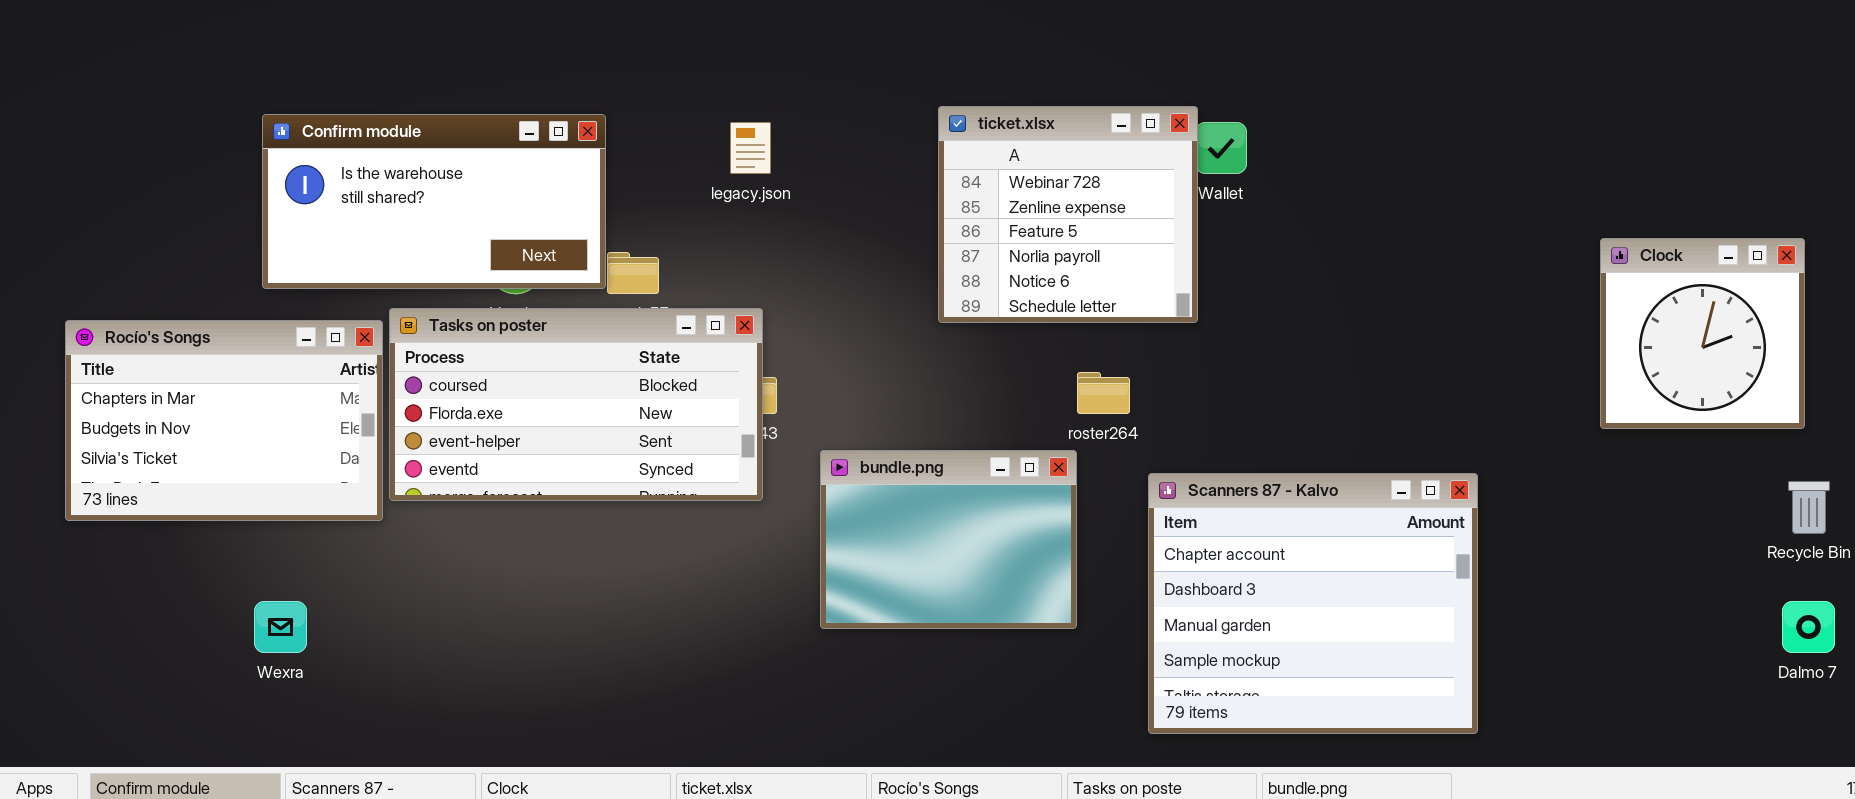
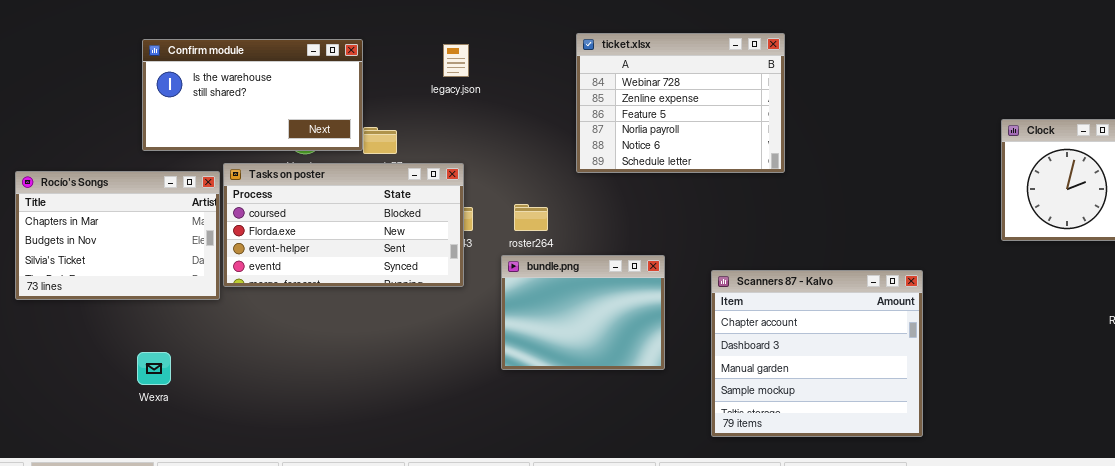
ticket.xlsx: [938,106,1198,323] -> [576,33,785,173], resized
roster264: [1077,372,1130,414] -> [514,204,548,231], moved

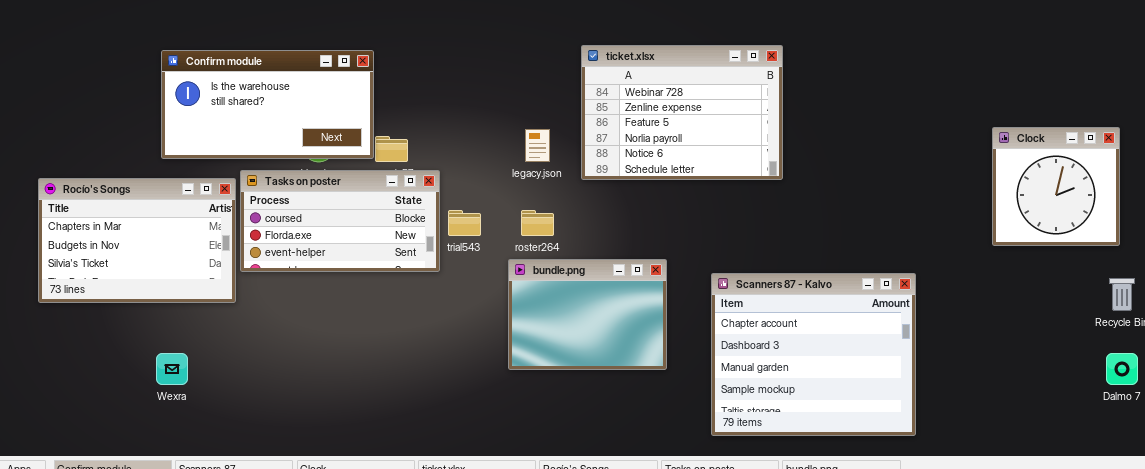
legacy.json: [443,44,469,77] -> [525,129,550,162], moved
Tasks on poster: [223,163,464,287] -> [240,170,440,272], resized

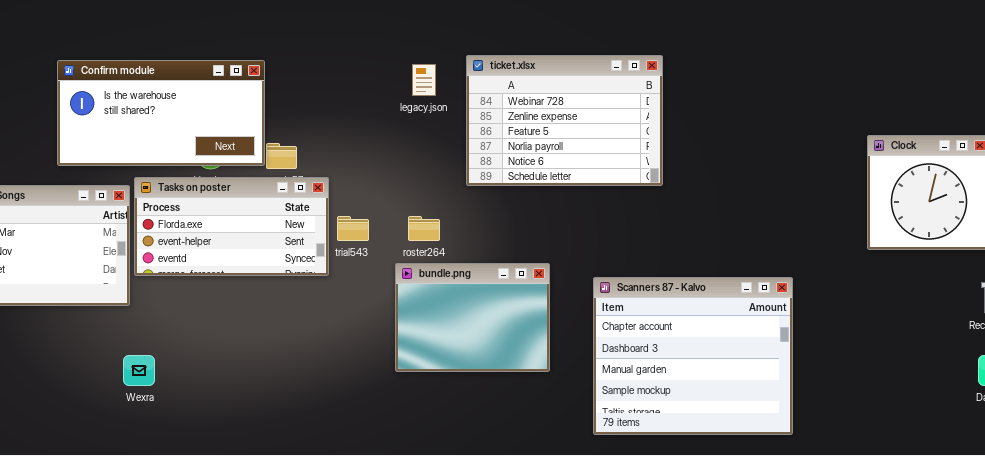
legacy.json: [525,129,550,162] -> [412,64,436,96], moved
Tasks on poster: [240,170,440,272] -> [134,177,329,276], scrolled down 1 row
Wexra: [156,353,188,385] -> [123,355,155,386], moved

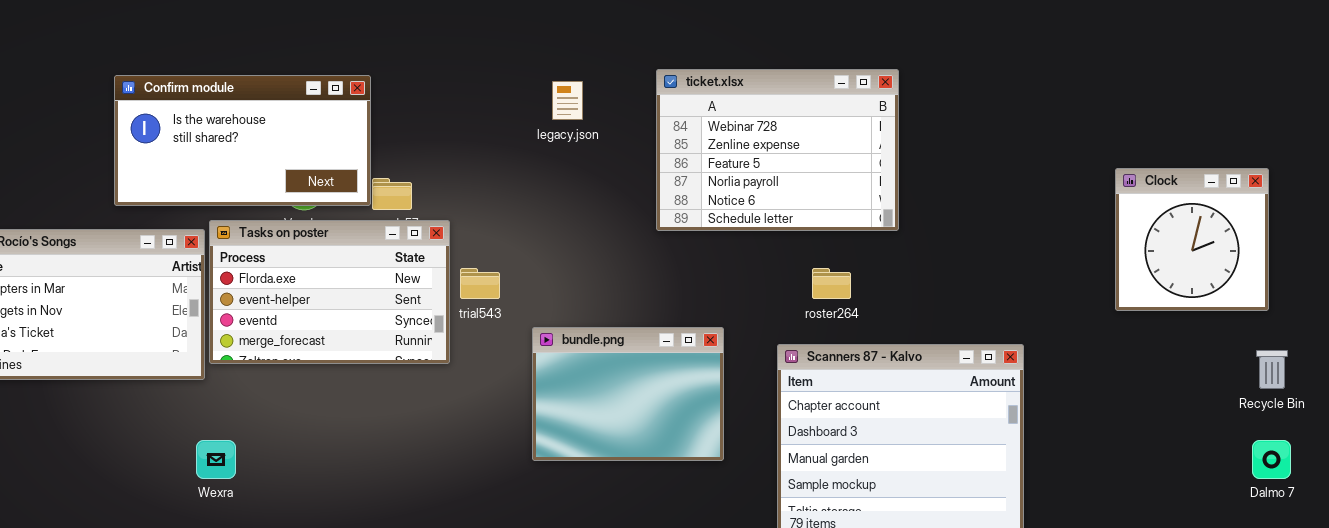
ticket.xlsx: [466,55,663,186] -> [656,69,899,231], moved
Tasks on poster: [134,177,329,276] -> [209,220,450,364], resized
roster264: [408,216,440,241] -> [812,268,851,299], moved

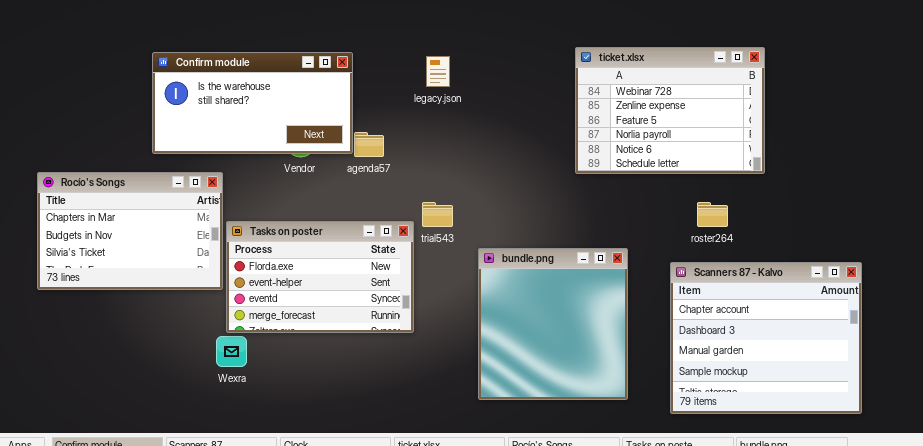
legacy.json: [552,81,583,120] -> [426,56,450,87], moved
Tasks on poster: [209,220,450,364] -> [226,221,414,333], moved
bundle.png: [532,327,724,461] -> [478,248,628,400], resized

